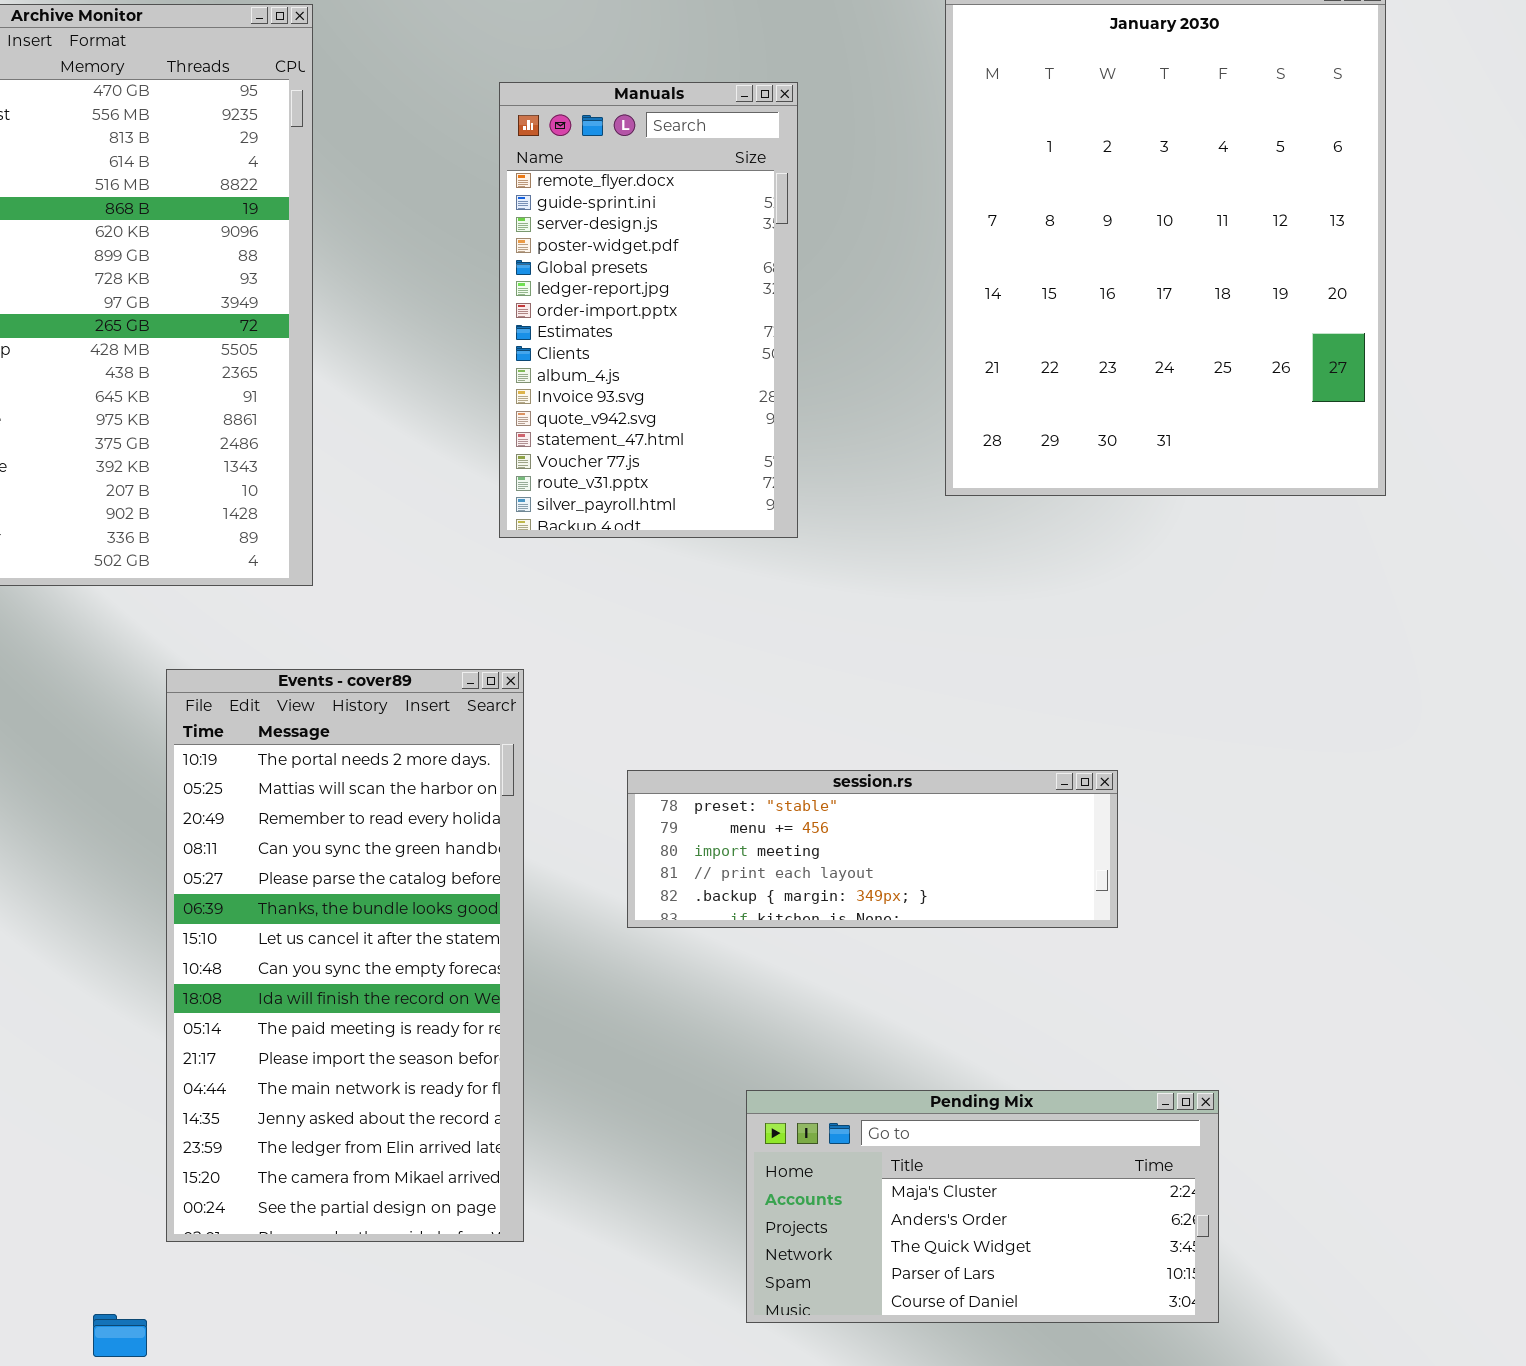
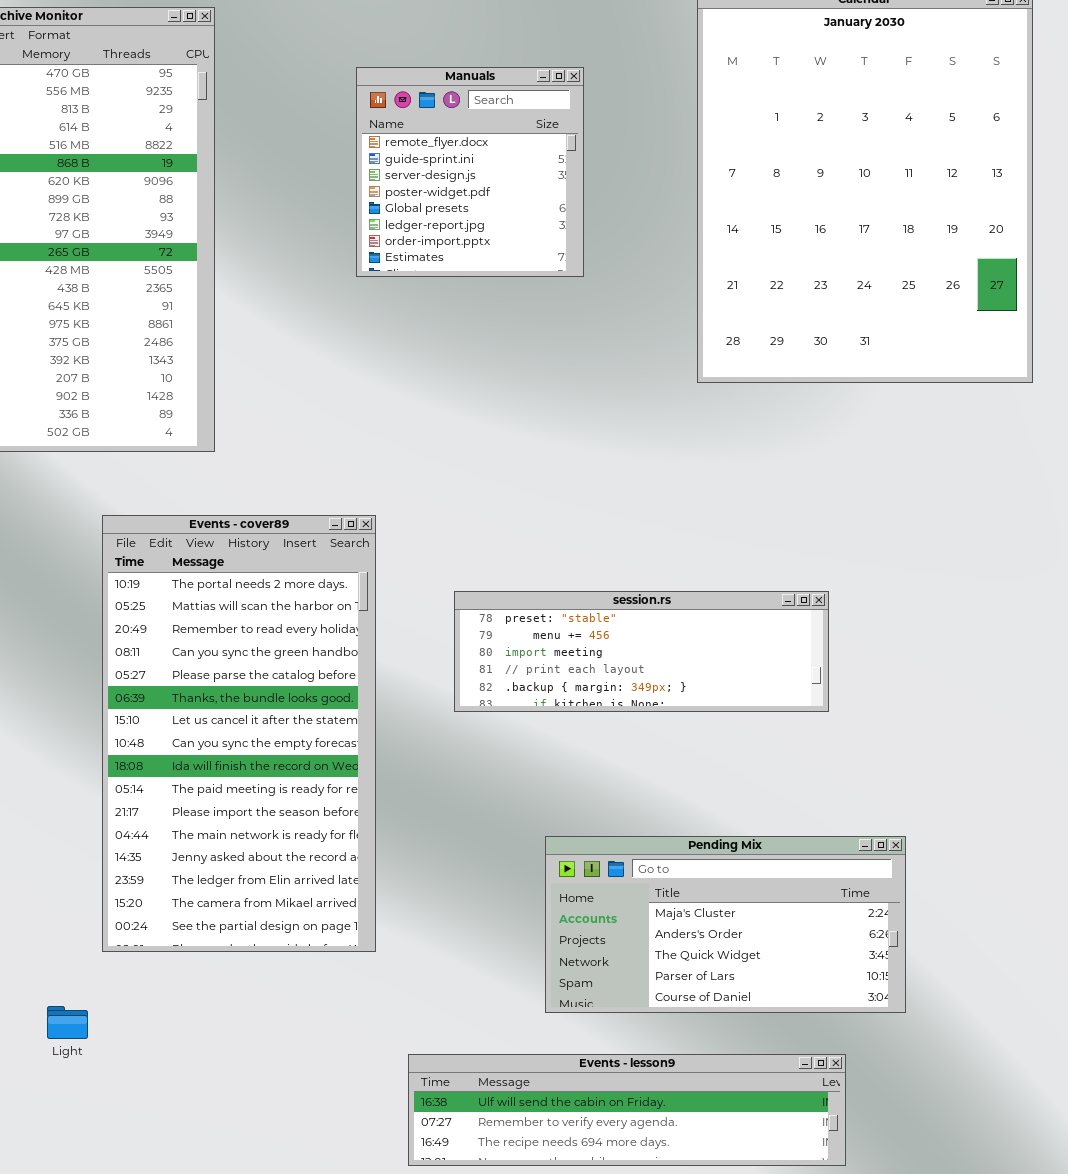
Manuals: [499,82,798,538] -> [356,67,584,277], resized

